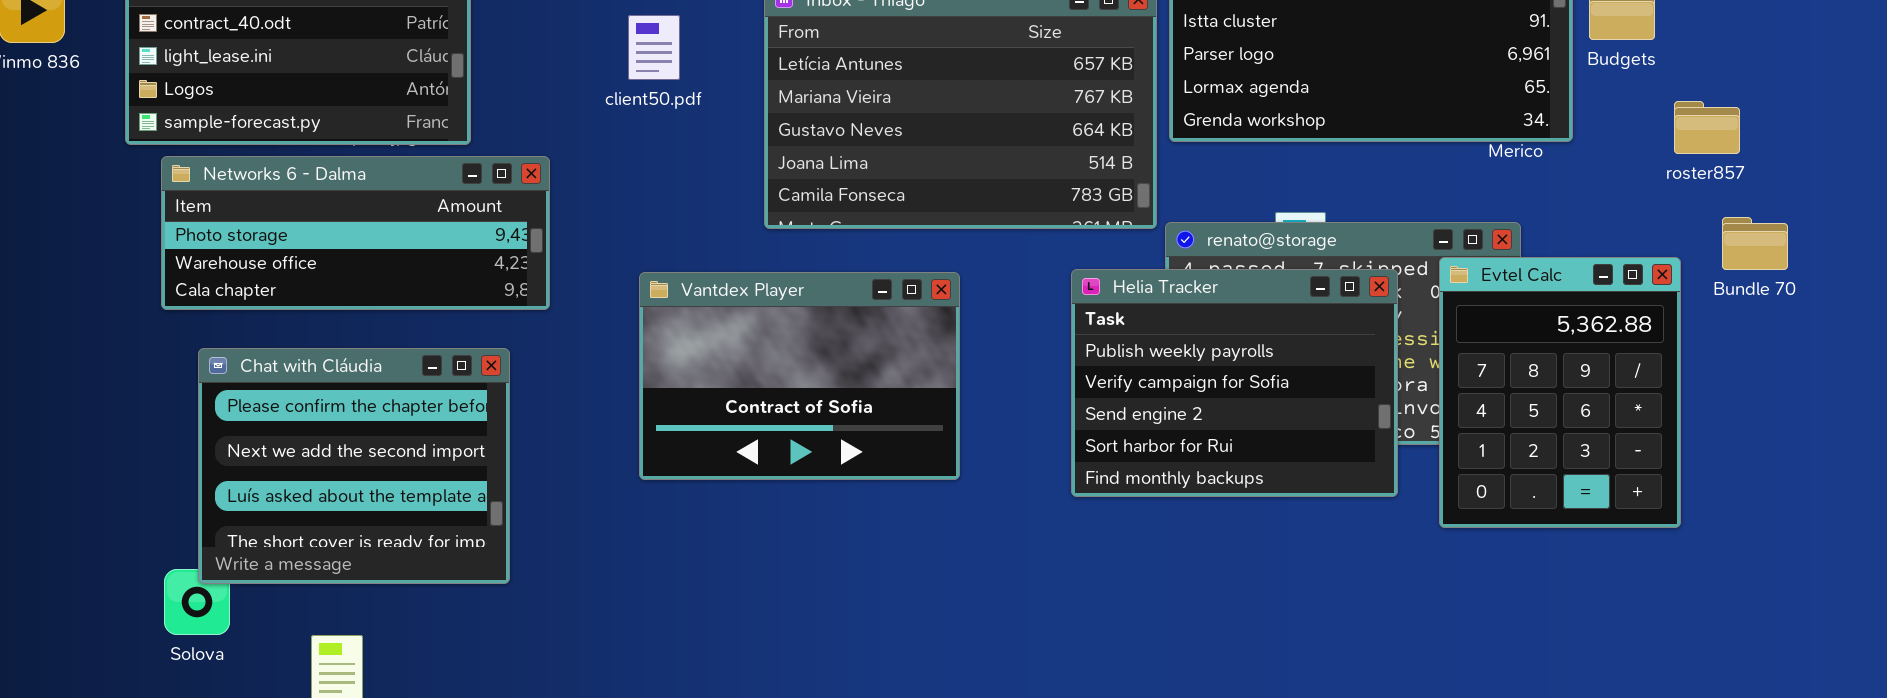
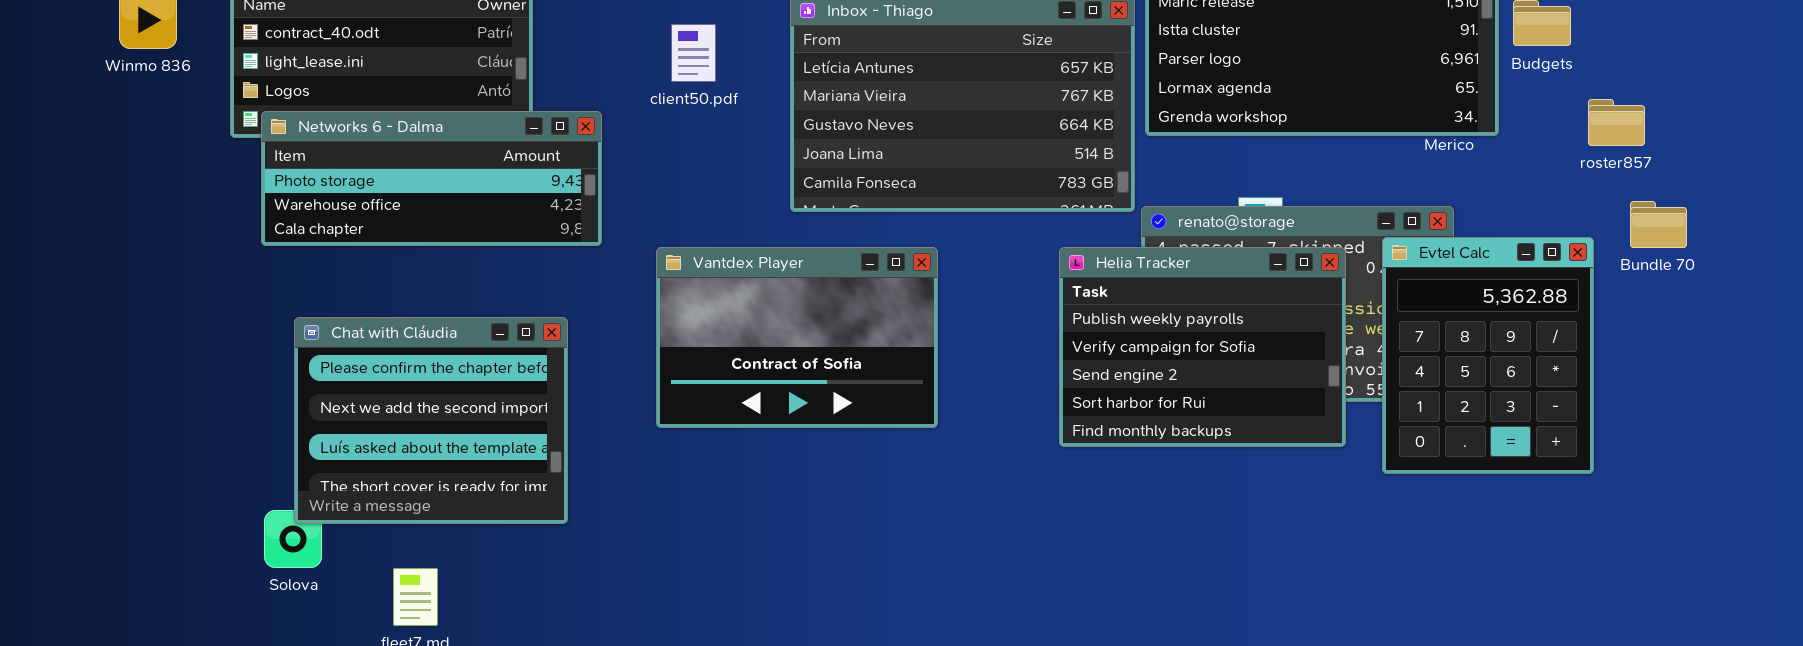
Networks 6 - Dalma: [161,156,550,310] -> [261,111,602,246], moved
Vantdex Player: [639,272,960,480] -> [656,247,938,428], moved

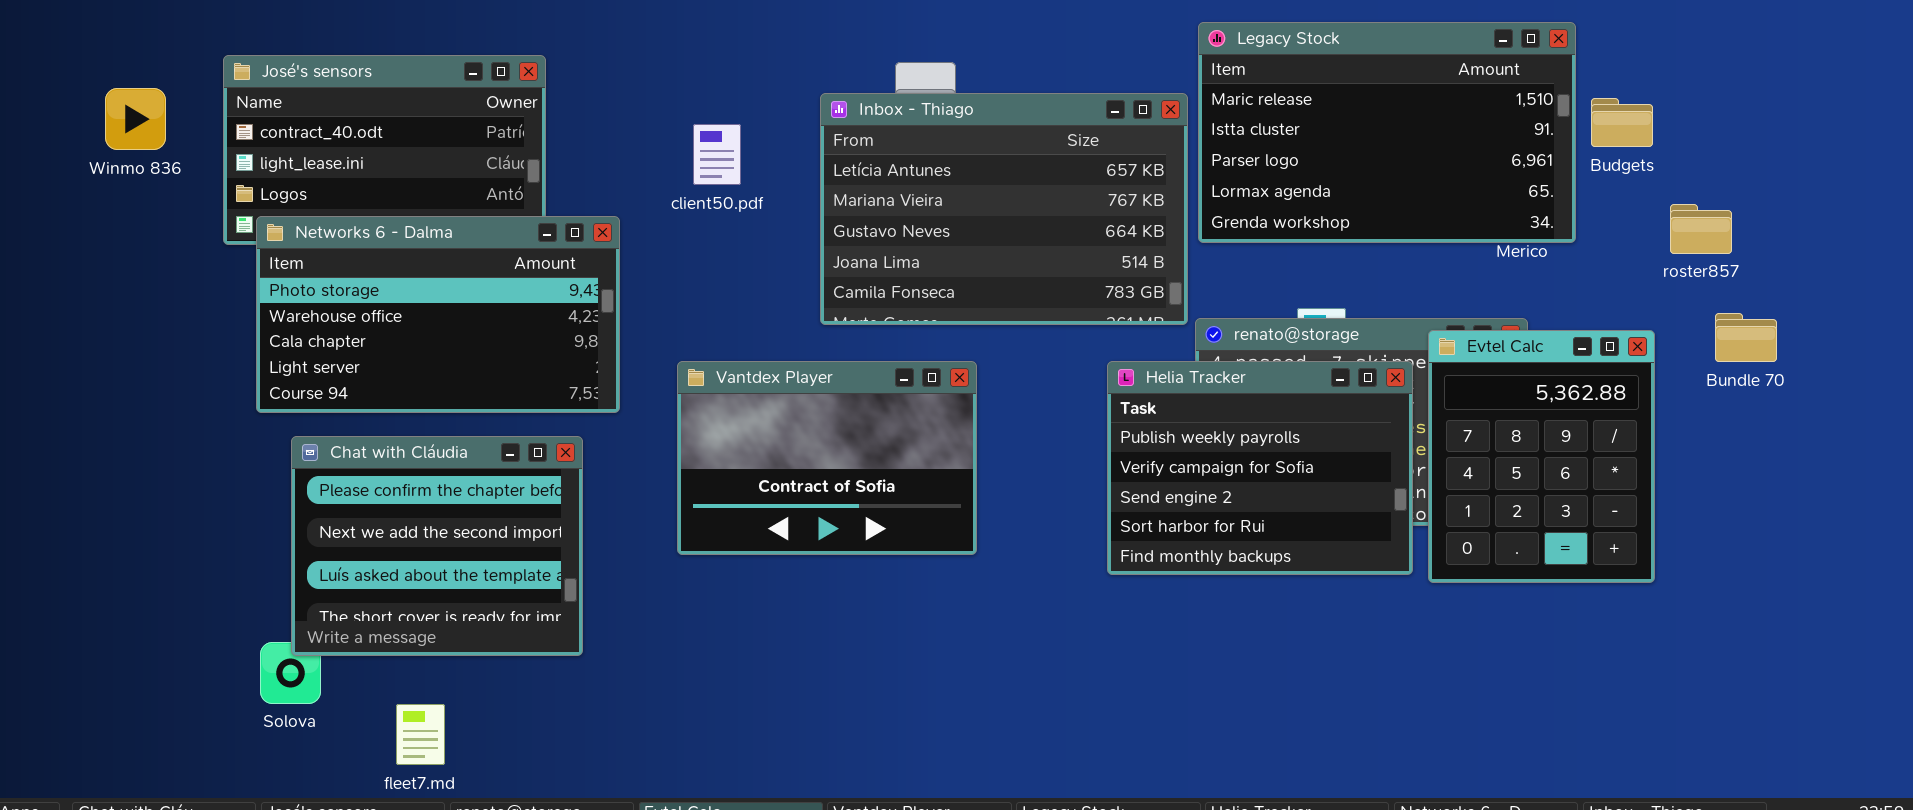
Networks 6 - Dalma: [261,111,602,246] -> [256,216,620,413], resized
Evtel Calc: [1382,237,1594,474] -> [1428,330,1655,583], moved

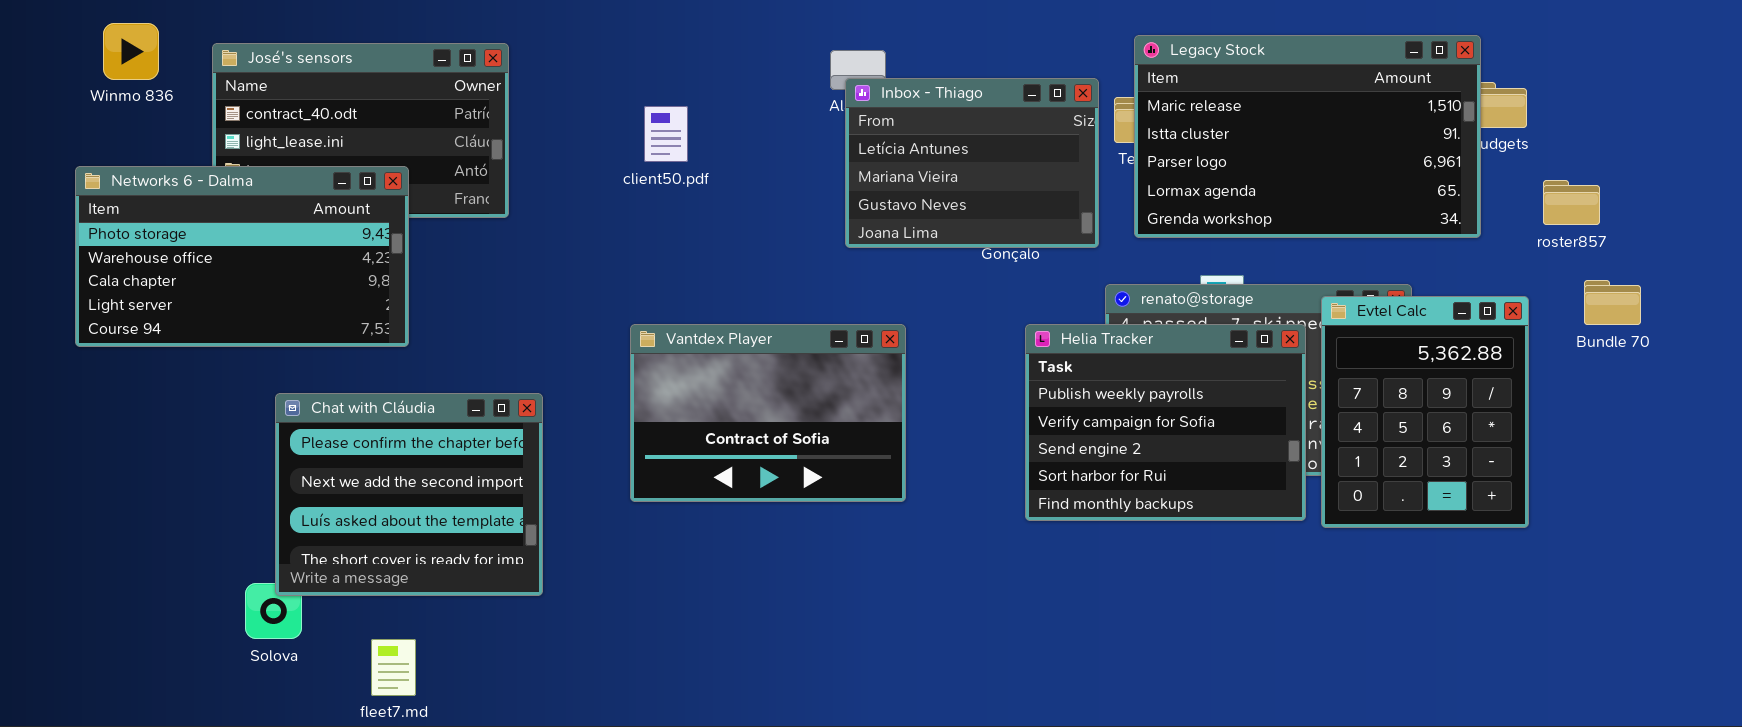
Legacy Stock: [1198,22,1576,243] -> [1134,35,1481,238], moved
Winmo 836: [105,88,166,150] -> [103,23,159,80], moved
Inbox - Thiago: [820,93,1188,325] -> [845,78,1099,248], resized
Networks 6 - Dalma: [256,216,620,413] -> [75,166,409,347], moved

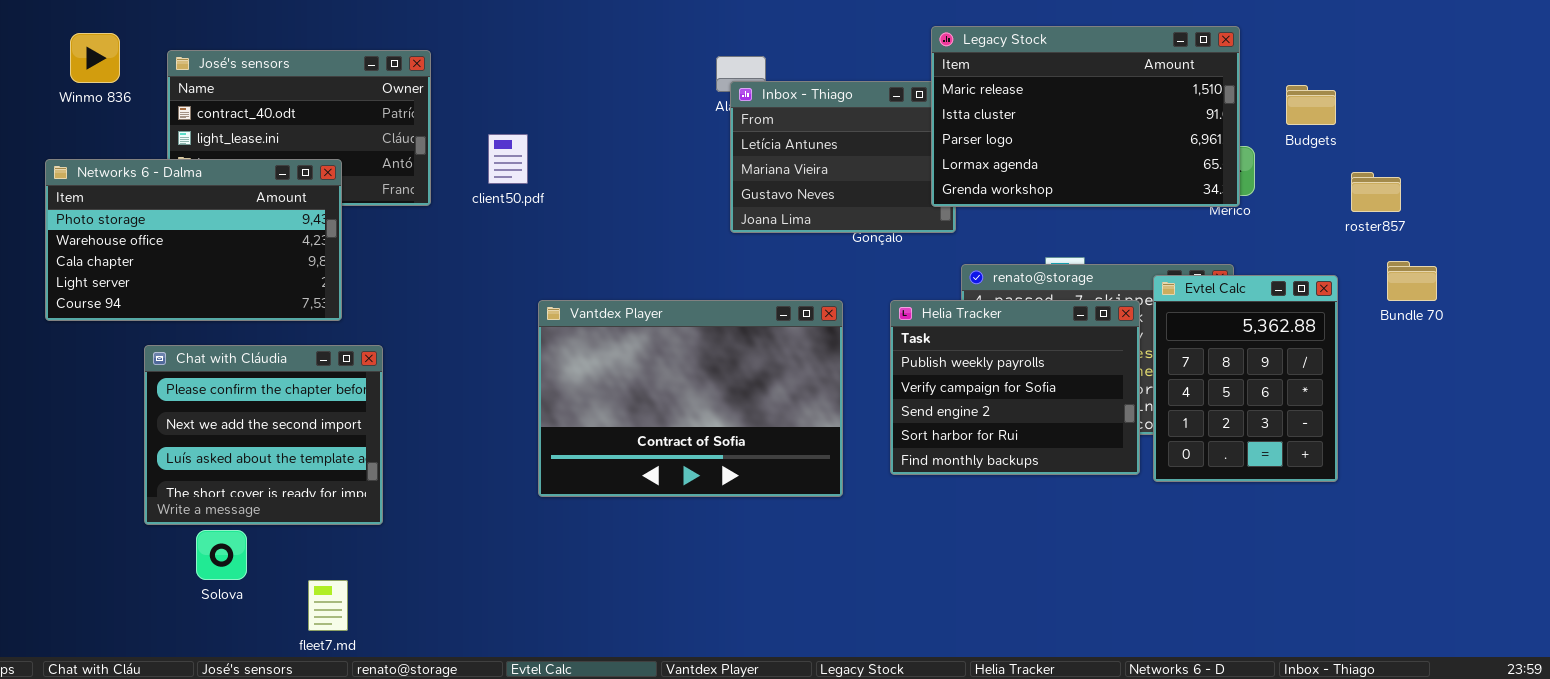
Legacy Stock: [1134,35,1481,238] -> [931,26,1240,207], moved
client50.pdf: [644,106,688,162] -> [488,134,528,184], moved
Vantdex Player: [630,324,906,502] -> [538,300,843,497], resized
Chat with Cláudia: [275,393,543,596] -> [144,345,383,525], moved

